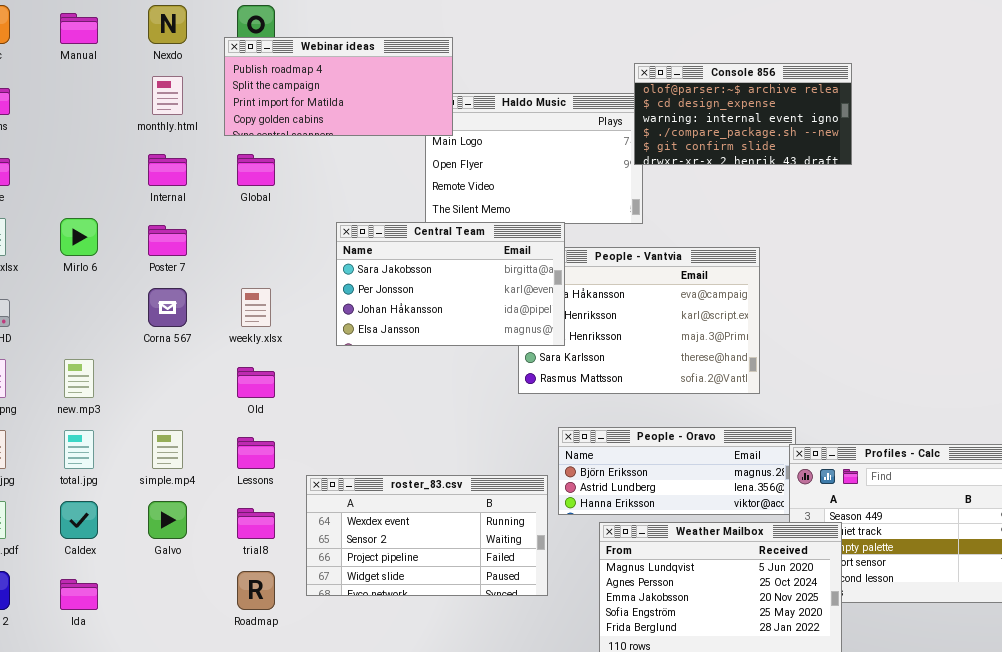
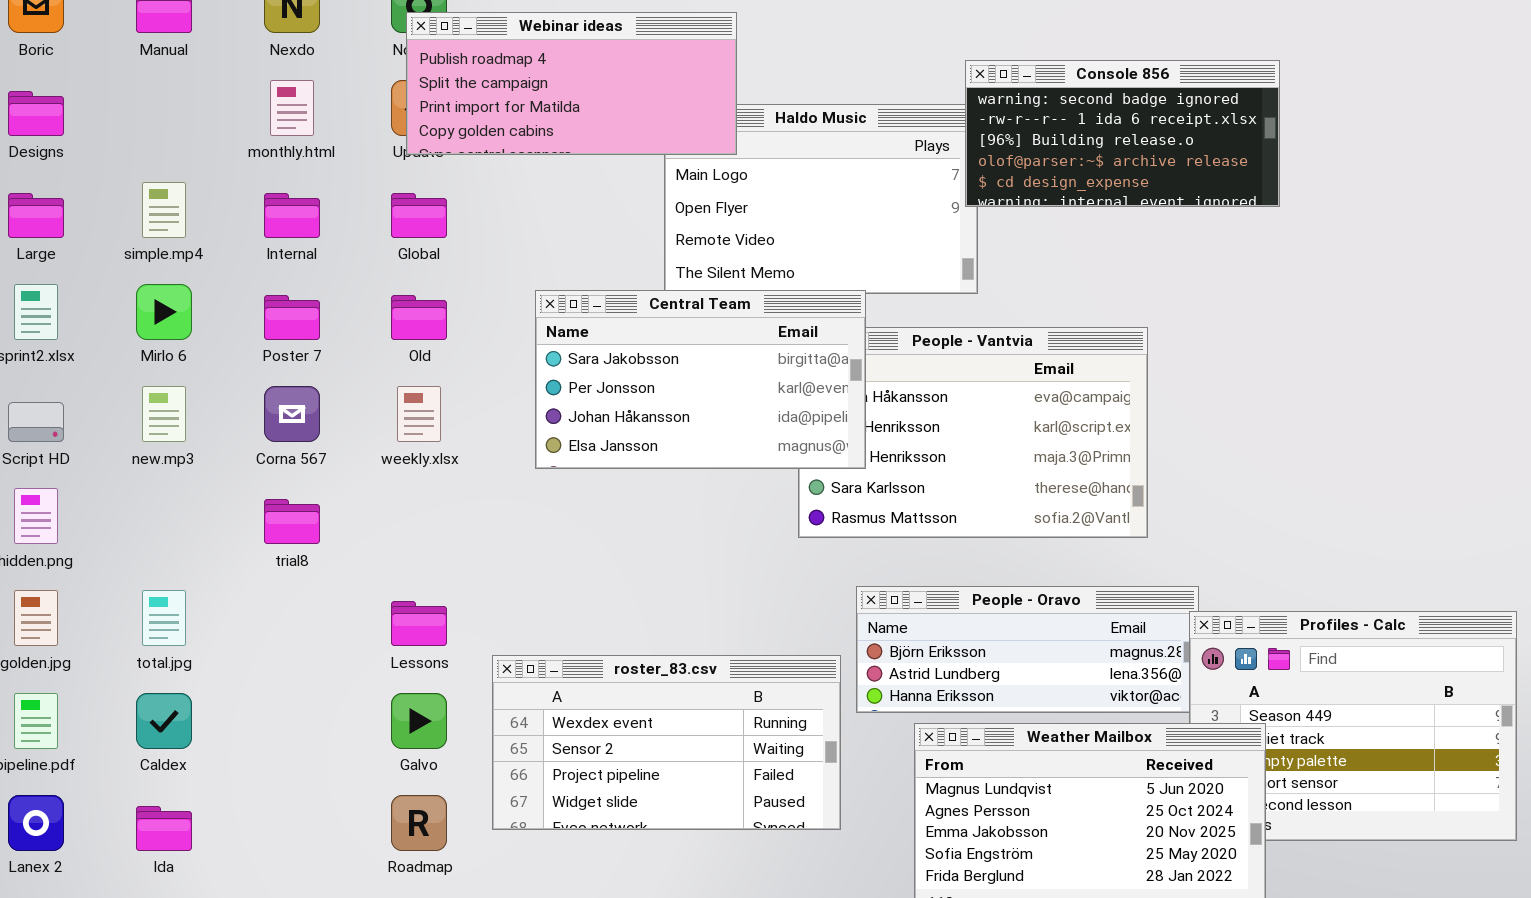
Webinar ideas: [224,37,453,136] -> [406,12,737,155], moved
Console 856: [634,63,852,165] -> [965,60,1280,207], scrolled up 3 rows
new.mp3: [64,359,94,398] -> [142,386,186,442], moved
Old: [237,367,275,398] -> [391,295,447,340], moved
simple.mp4: [152,430,183,469] -> [142,182,186,238], moved
Galvo: [148,501,187,539] -> [391,693,447,749], moved
trial8: [237,508,275,539] -> [264,499,320,544], moved

